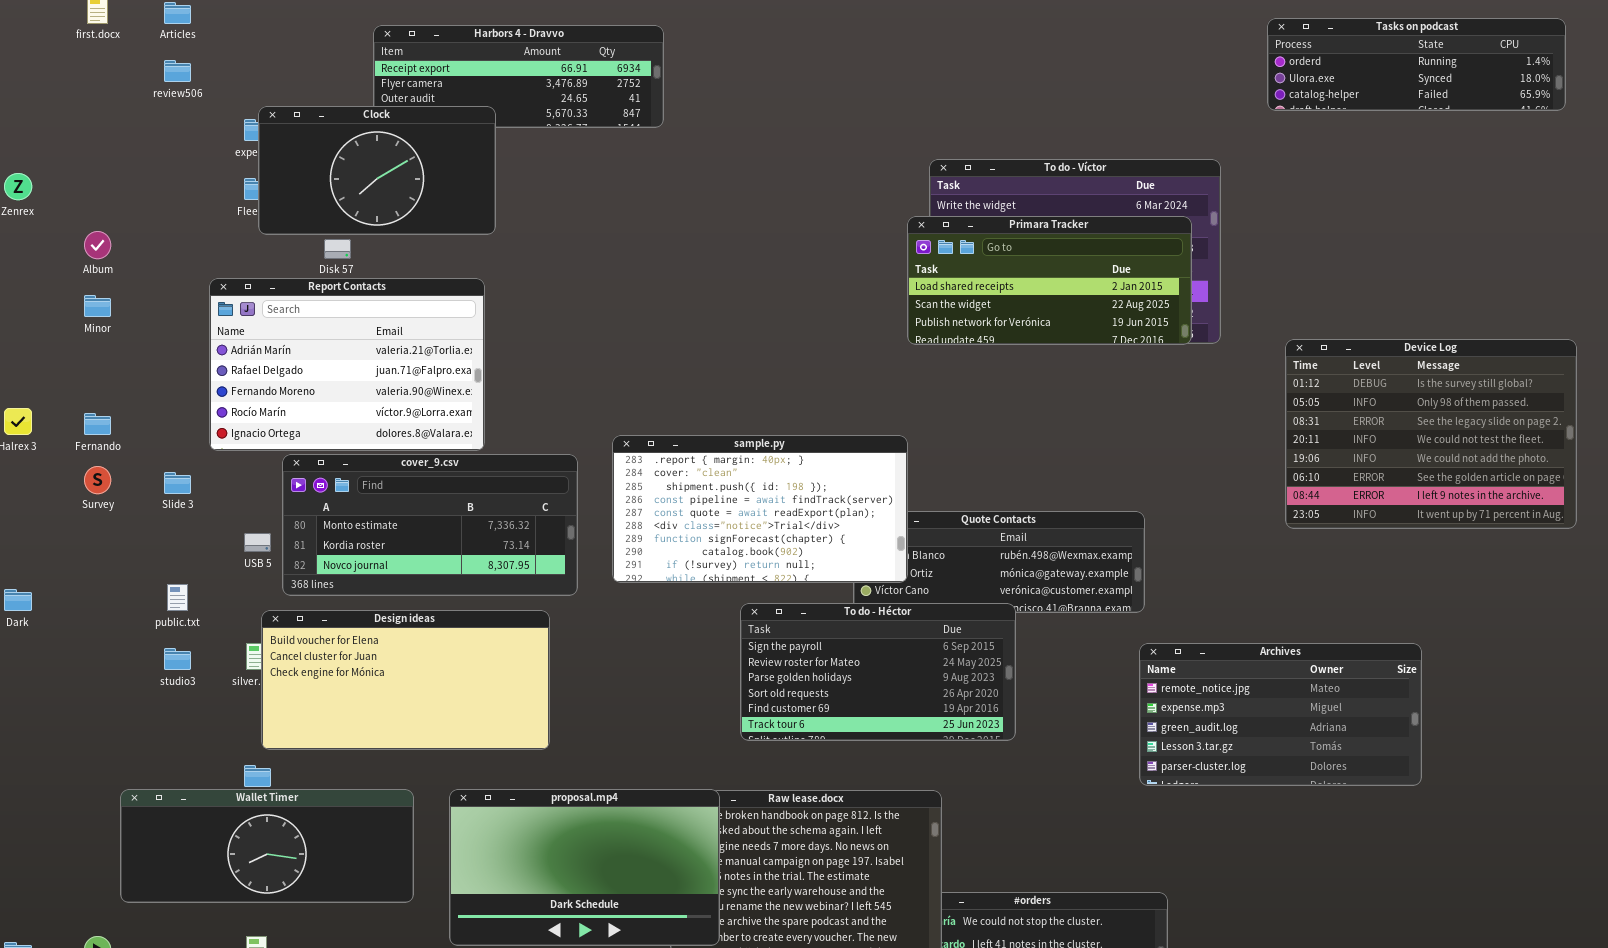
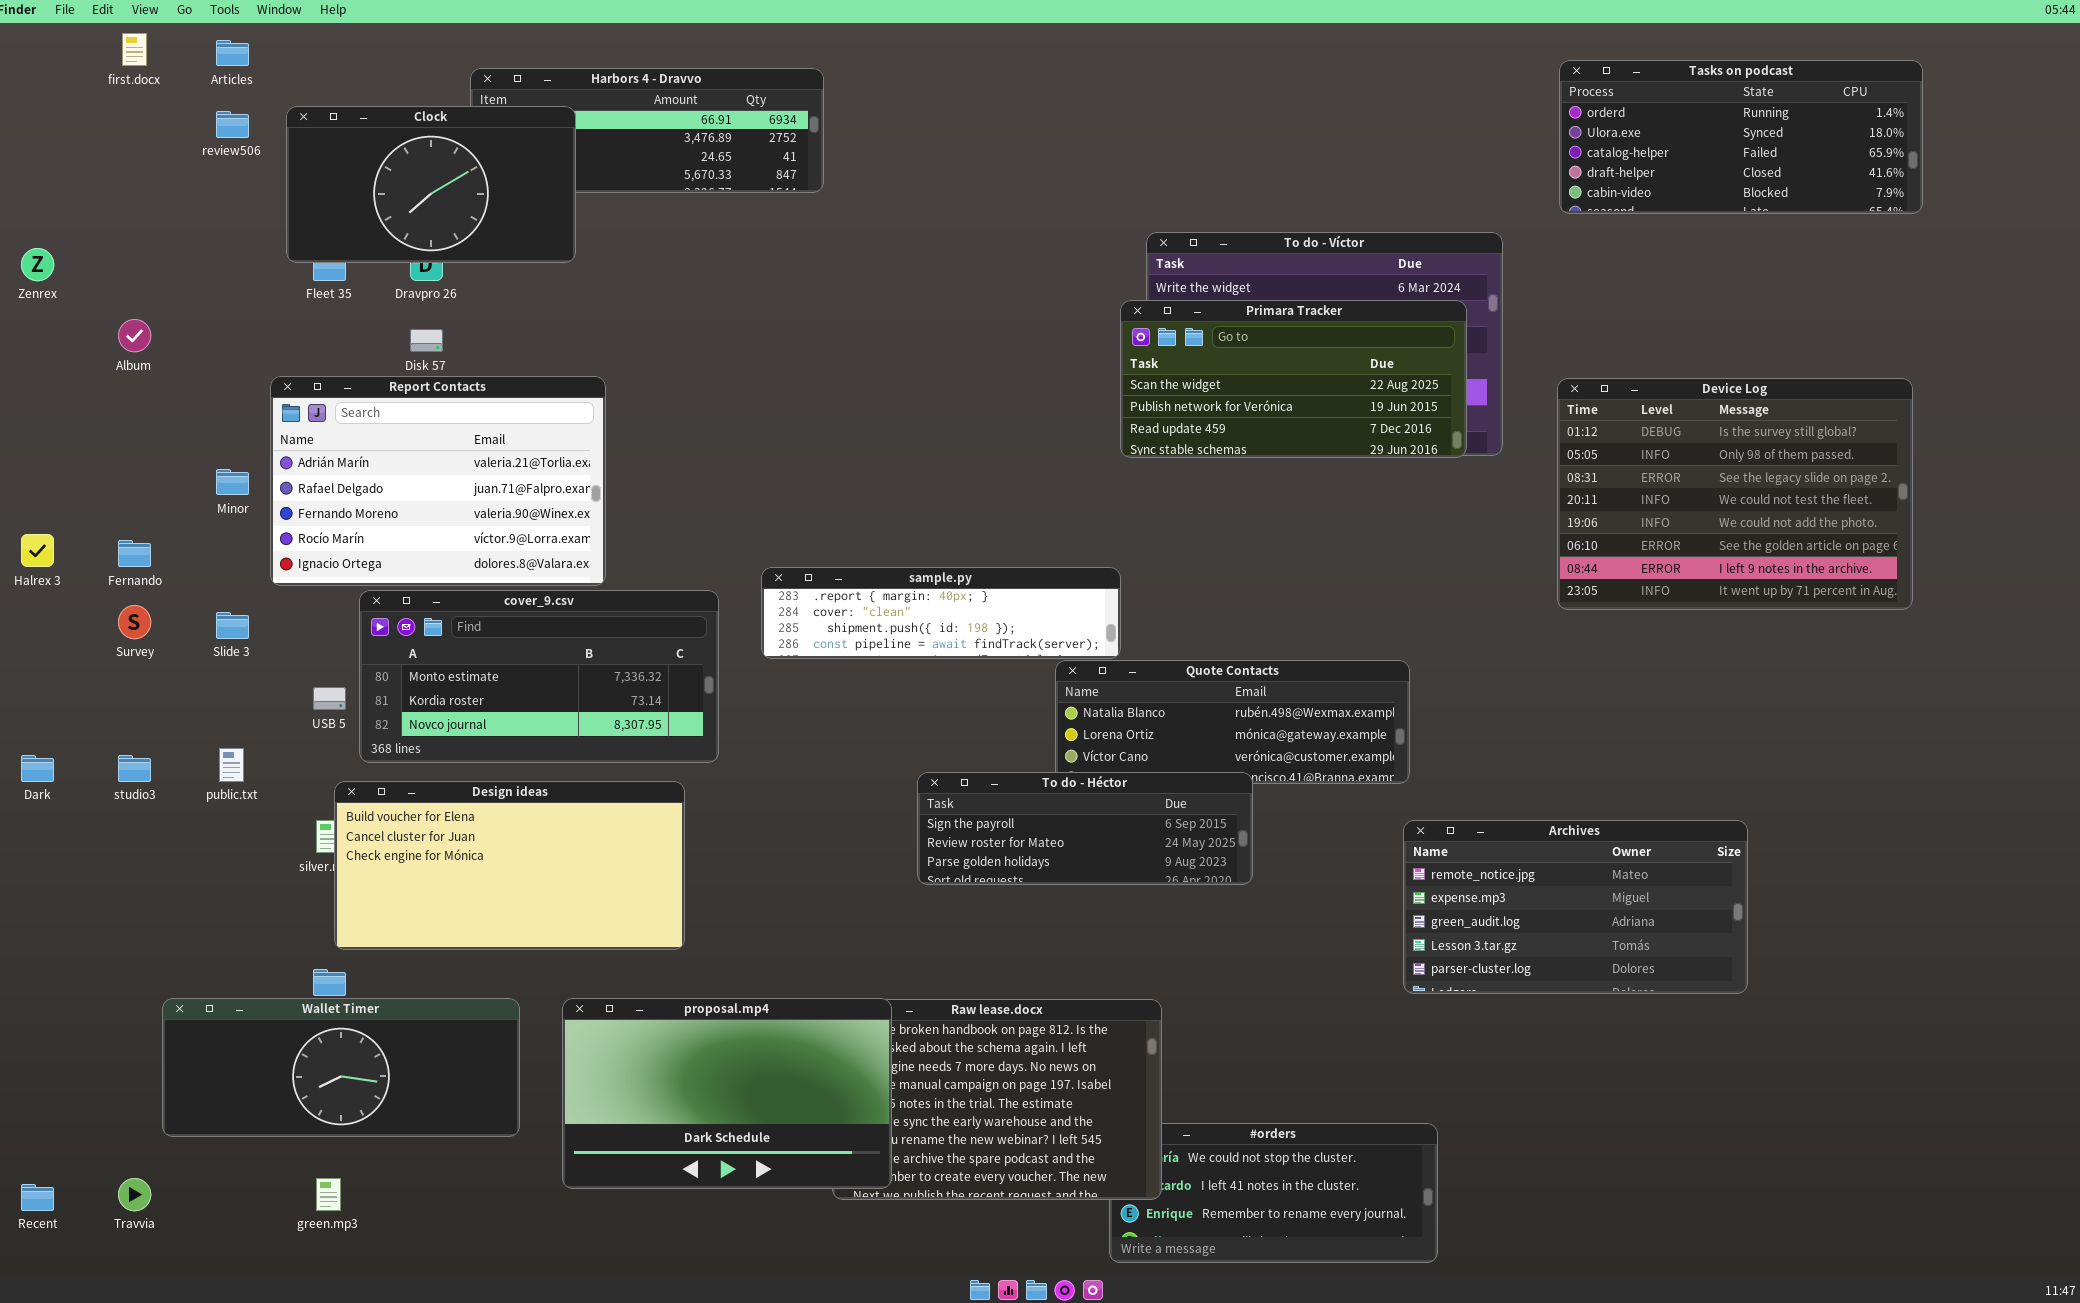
Tasks on podcast: [1267,18,1566,111] -> [1559,60,1923,214], resized
Clock: [258,106,496,235] -> [286,106,576,263], moved
Primara Tracker: [907,216,1192,345] -> [1120,300,1467,458], scrolled down 1 row
Minor: [84,295,111,317] -> [216,469,249,495], moved
Device Log: [1285,339,1577,529] -> [1557,378,1913,610], moved
sample.py: [612,435,908,583] -> [761,567,1121,659], resized
To do - Héctor: [740,603,1016,741] -> [917,772,1253,885], resized
studio3: [164,648,191,670] -> [118,755,151,782], moved

